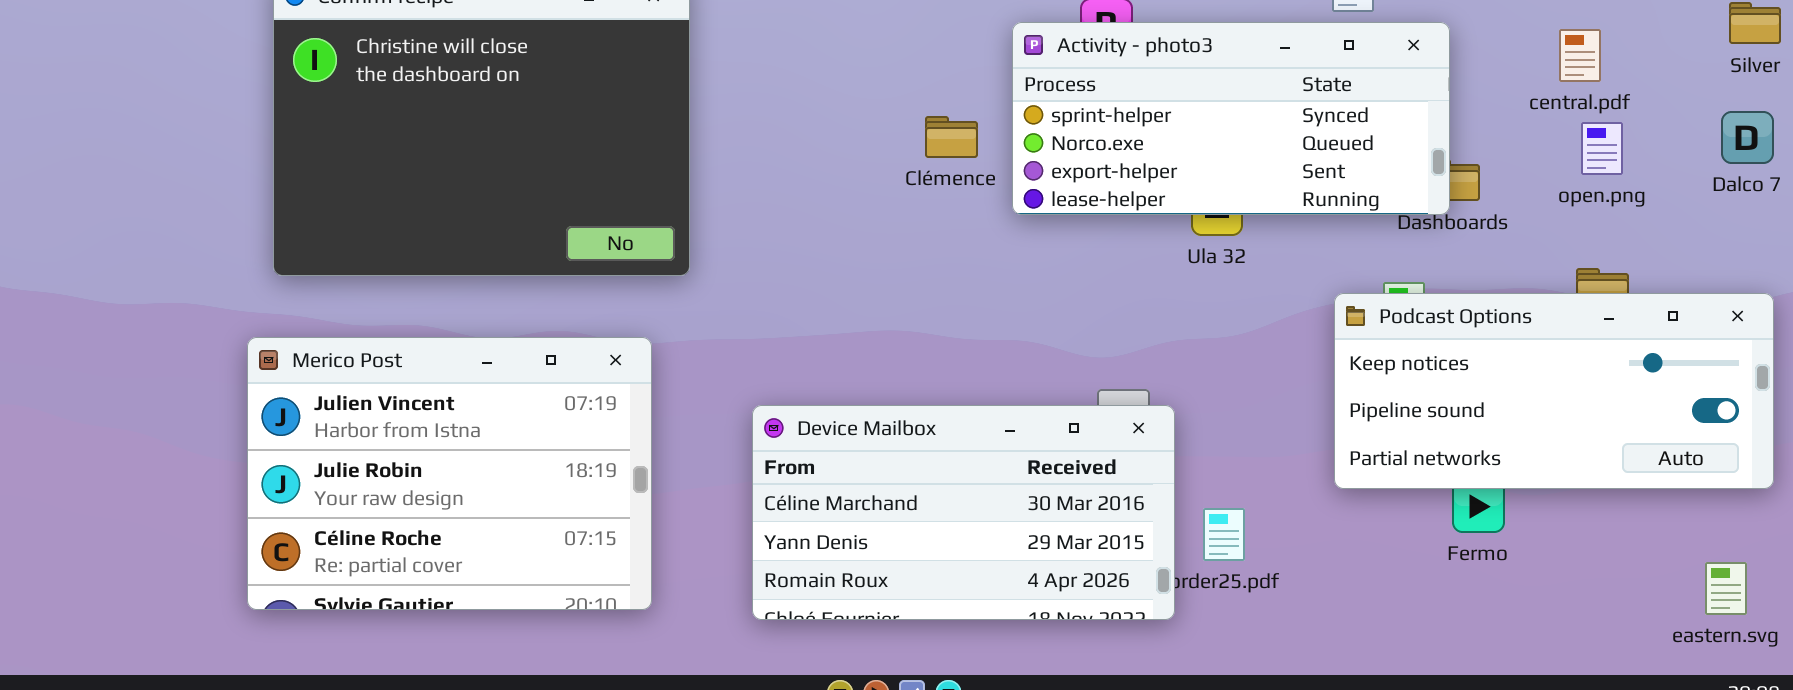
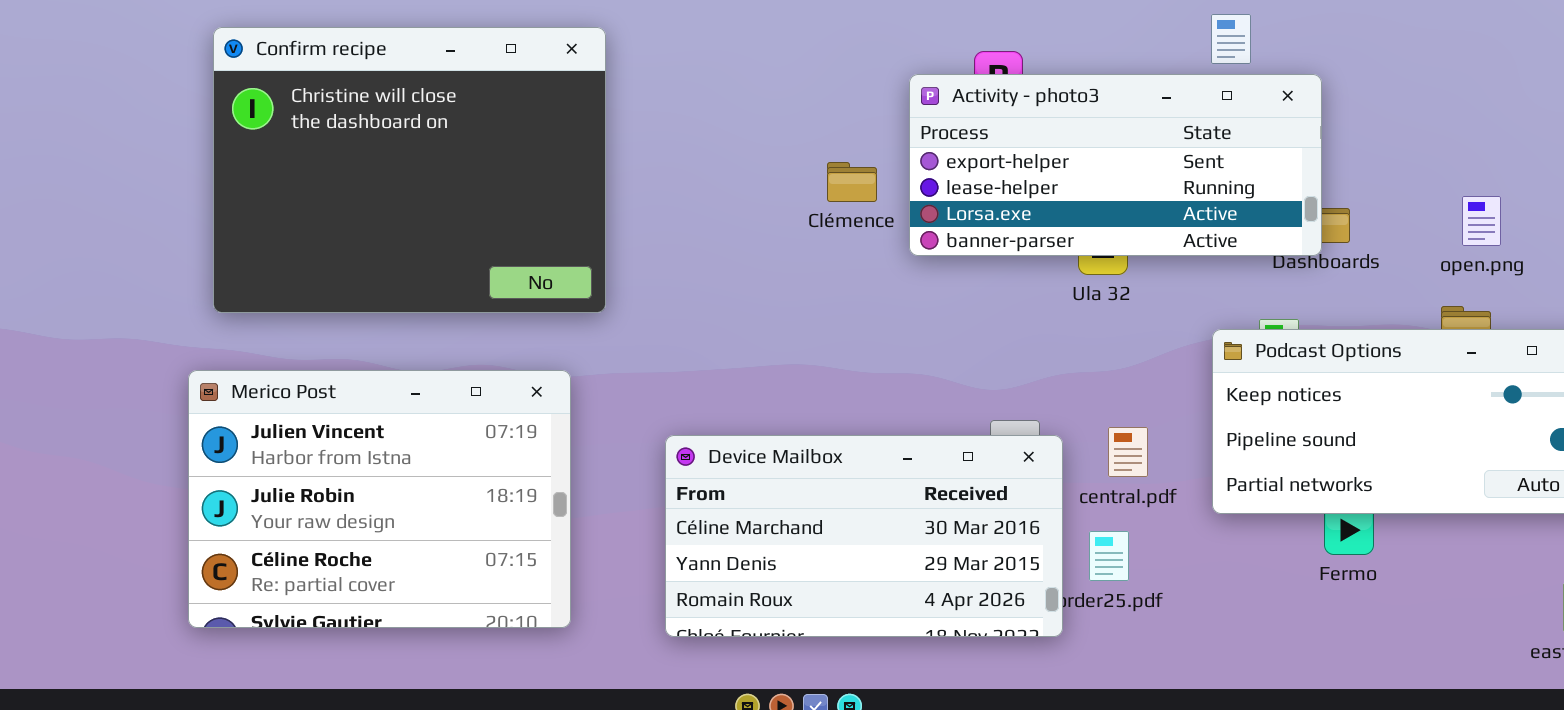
Activity - photo3: [1012,22,1450,215] -> [909,74,1322,256], scrolled down 2 rows
central.pdf: [1559,29,1601,82] -> [1108,427,1148,477], moved
open.png: [1581,122,1623,175] -> [1462,196,1501,246], moved

